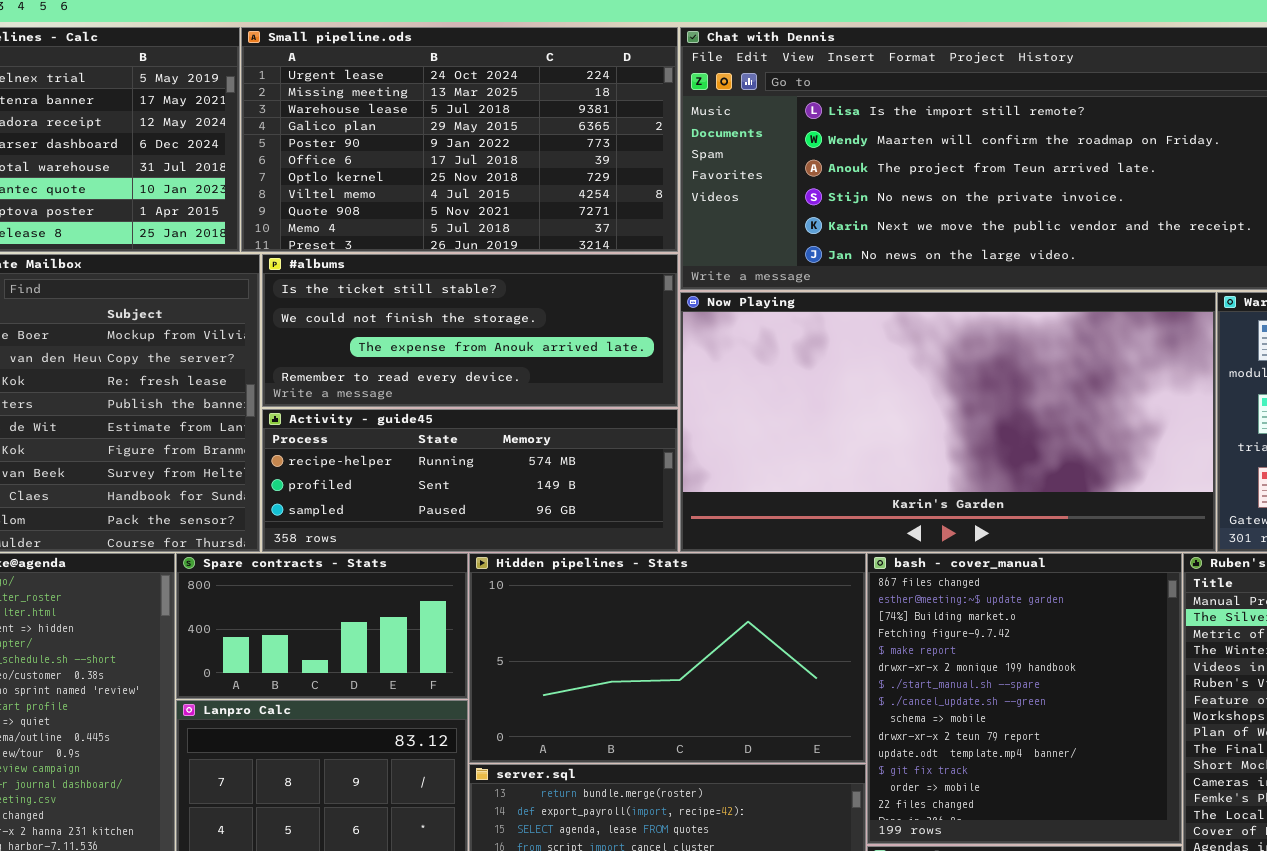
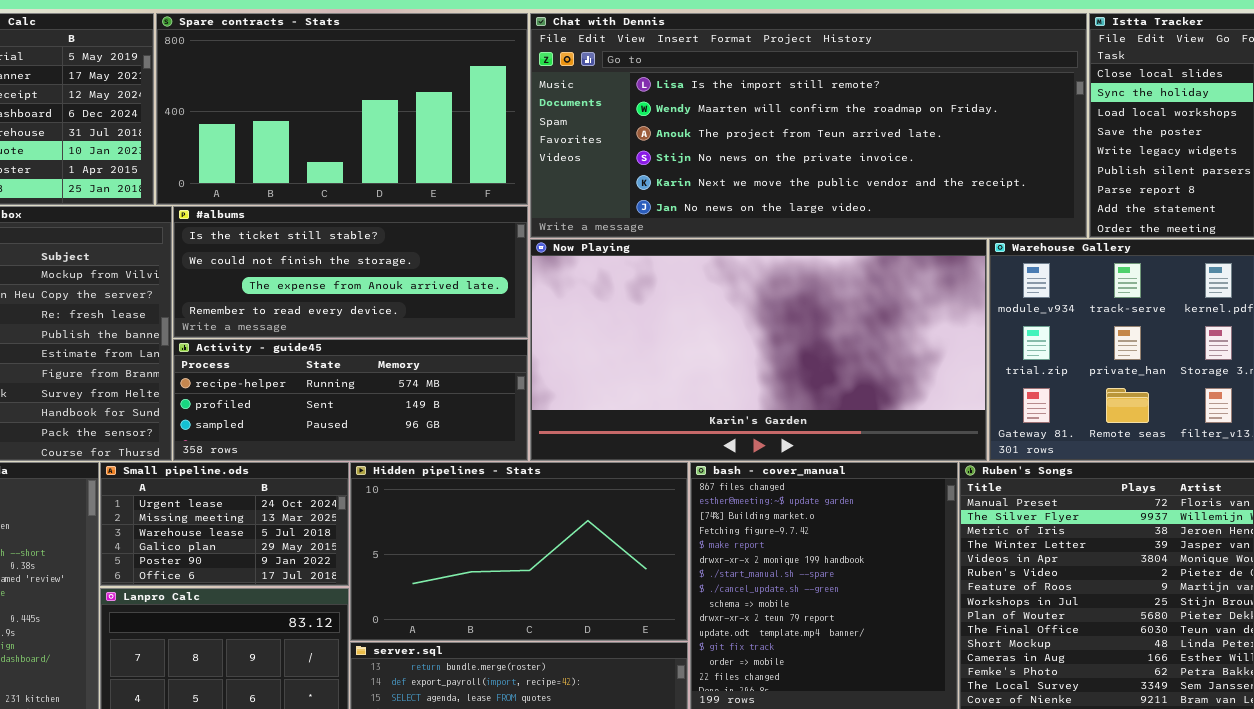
Small pipeline.ods: [241,27,678,252] -> [100,462,349,586], moved, resized
Spare contracts - Stats: [176,553,468,699] -> [156,13,528,205], moved, resized

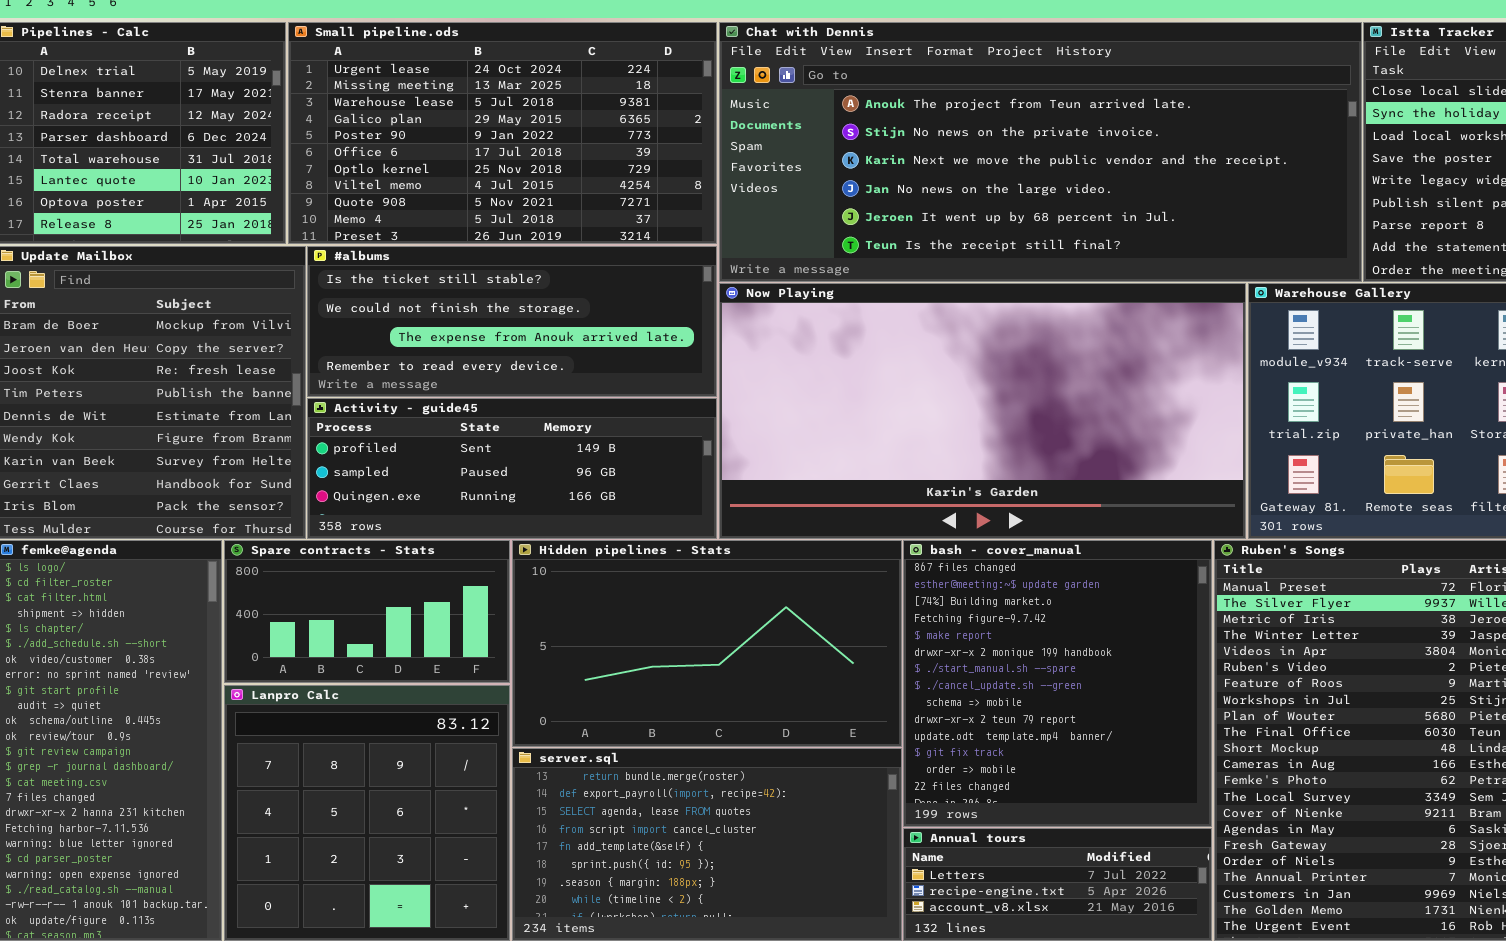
Spare contracts - Stats: [156,13,528,205] -> [224,540,510,683], moved, resized
Chat with Dennis: [530,13,1087,238] -> [719,22,1362,282], scrolled down 2 rows
Activity - guide45: [173,339,528,461] -> [307,398,717,539], scrolled down 1 row
Small pipeline.ods: [100,462,349,586] -> [288,22,717,244], moved, resized

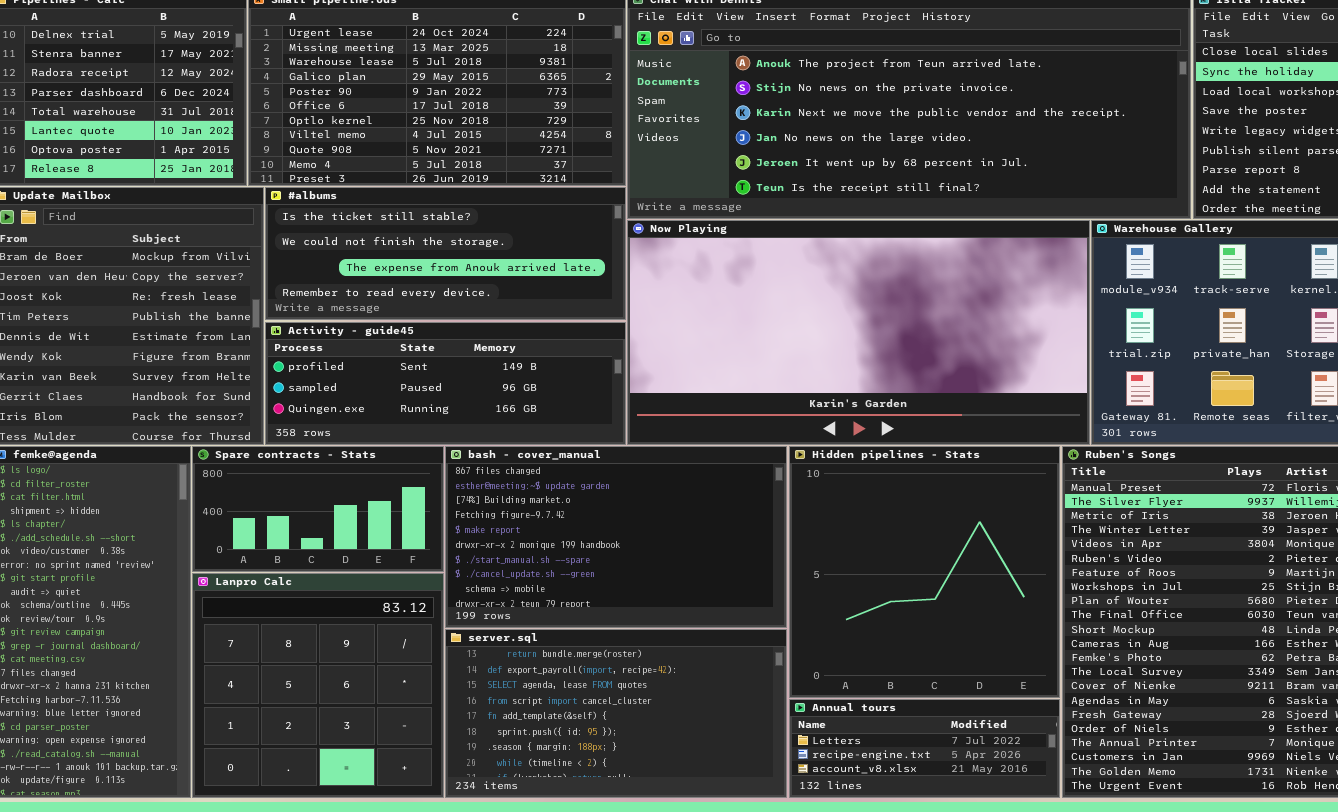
Hidden pipelines - Stats: [512,540,902,747] -> [789,446,1060,698], moved, resized
bash - cover_manual: [903,540,1212,827] -> [445,446,787,628], moved, resized

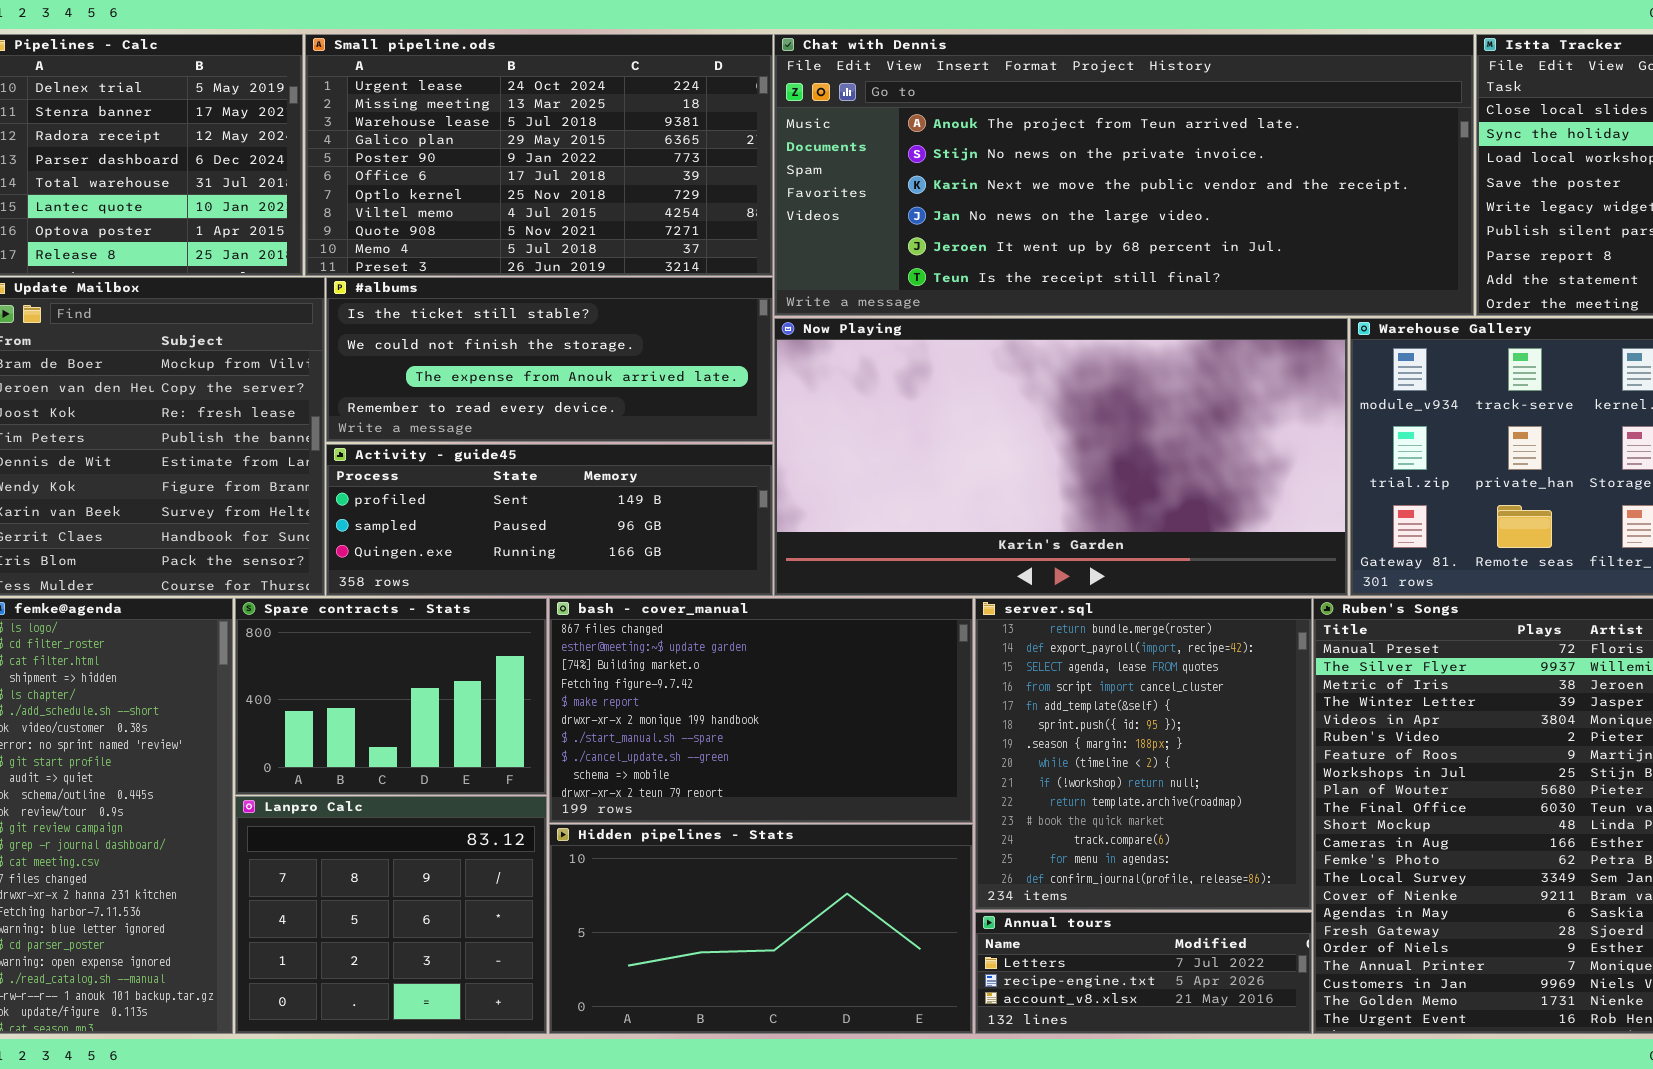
Spare contracts - Stats: [192,446,444,572] -> [235,598,547,795], resized
Hidden pipelines - Stats: [789,446,1060,698] -> [549,824,973,1034], moved, resized
Lanpro Calc: [192,573,444,798] -> [235,796,547,1034], resized
server.sql: [445,629,787,798] -> [975,598,1312,910], moved, resized

